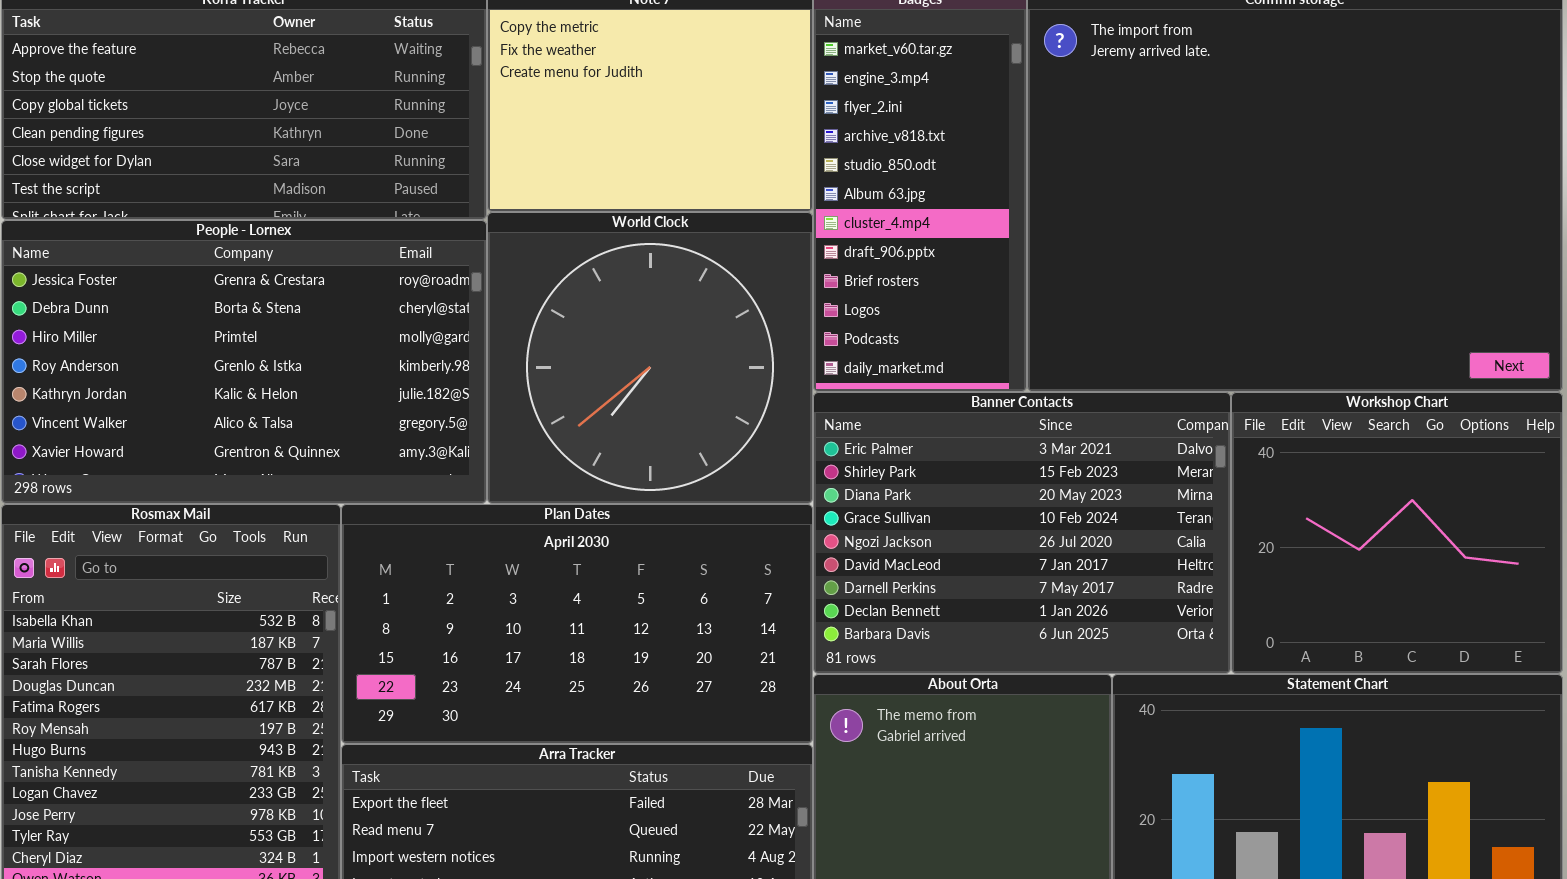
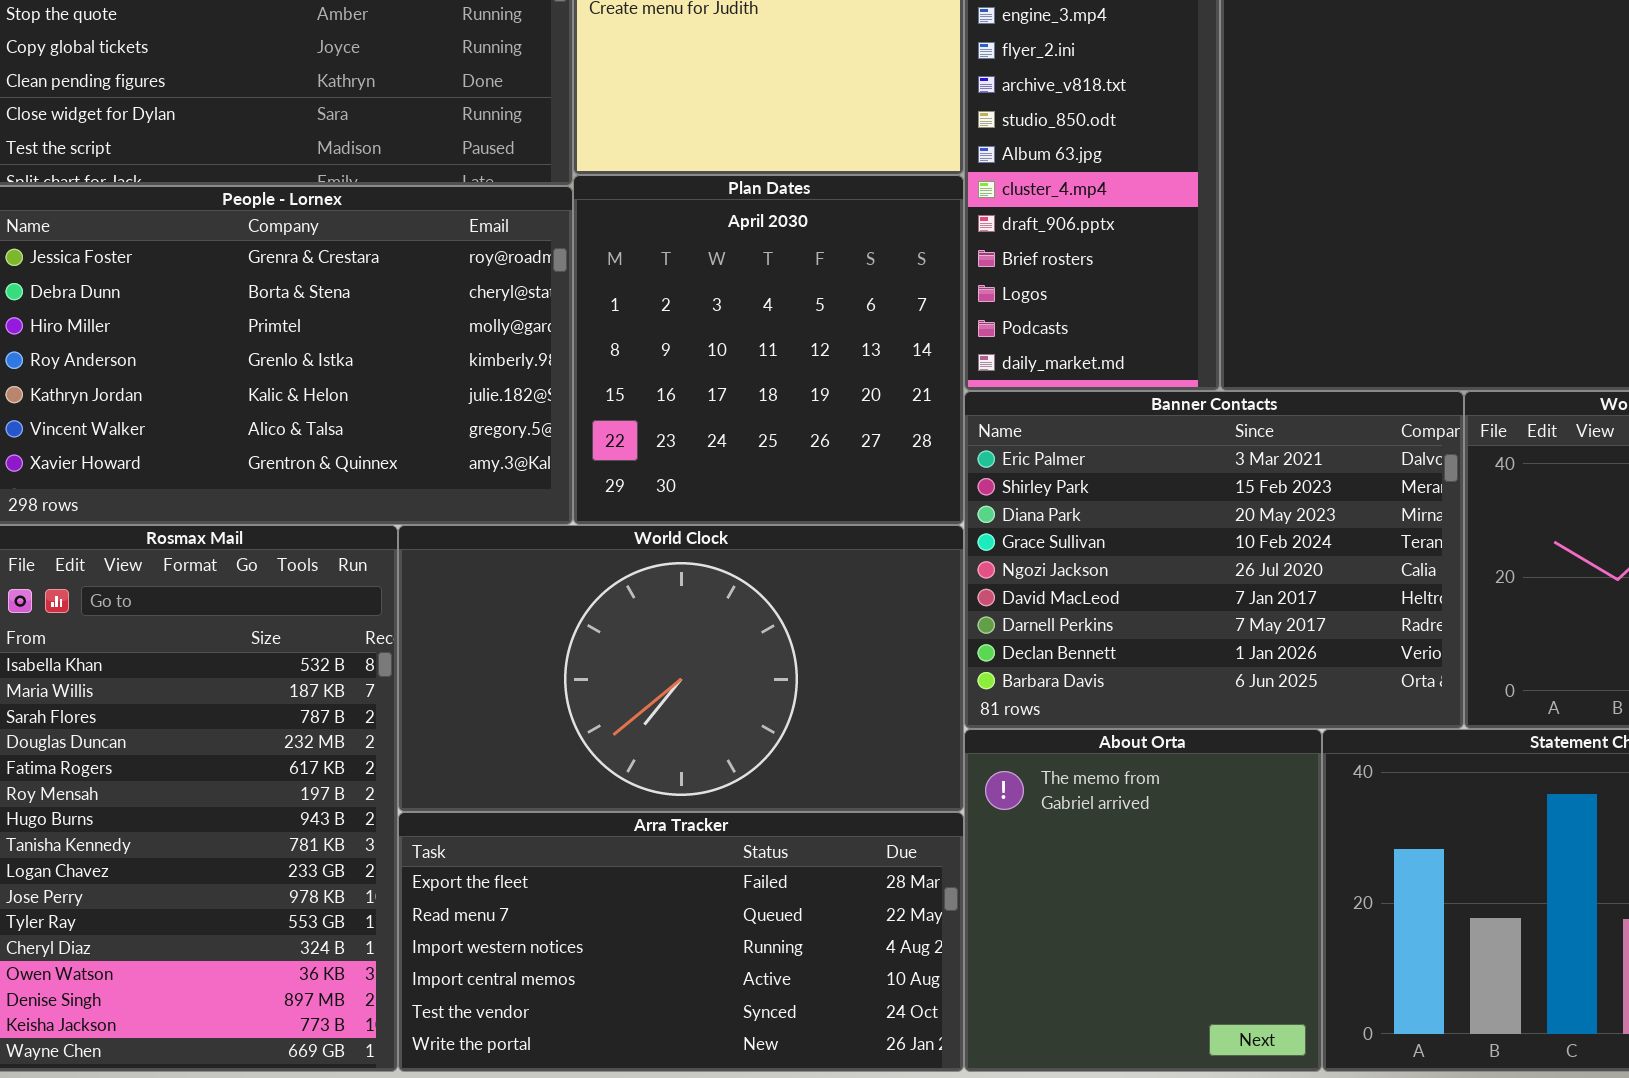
World Clock: [487,212,813,504] -> [398,525,964,812], moved, resized
Plan Dates: [341,504,813,744] -> [573,175,964,525], moved, resized

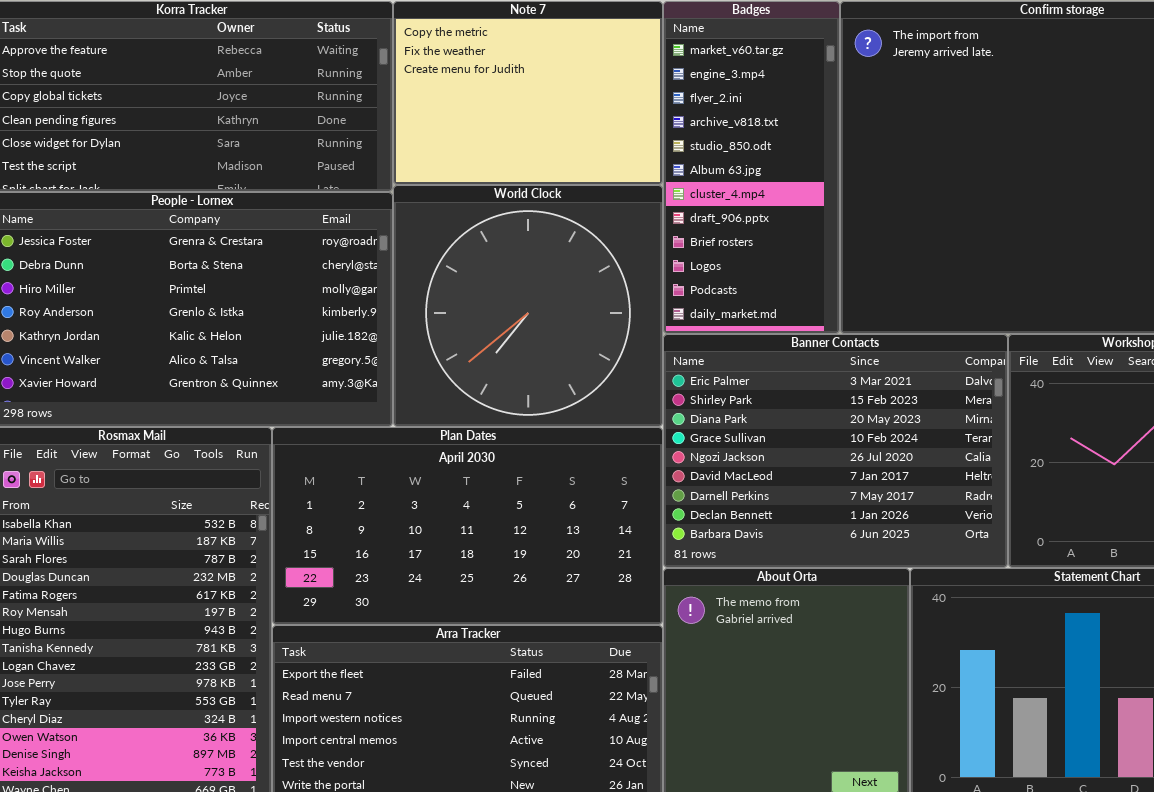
Plan Dates: [573,175,964,525] -> [272,427,663,625], moved, resized
World Clock: [398,525,964,812] -> [393,185,663,427], moved, resized

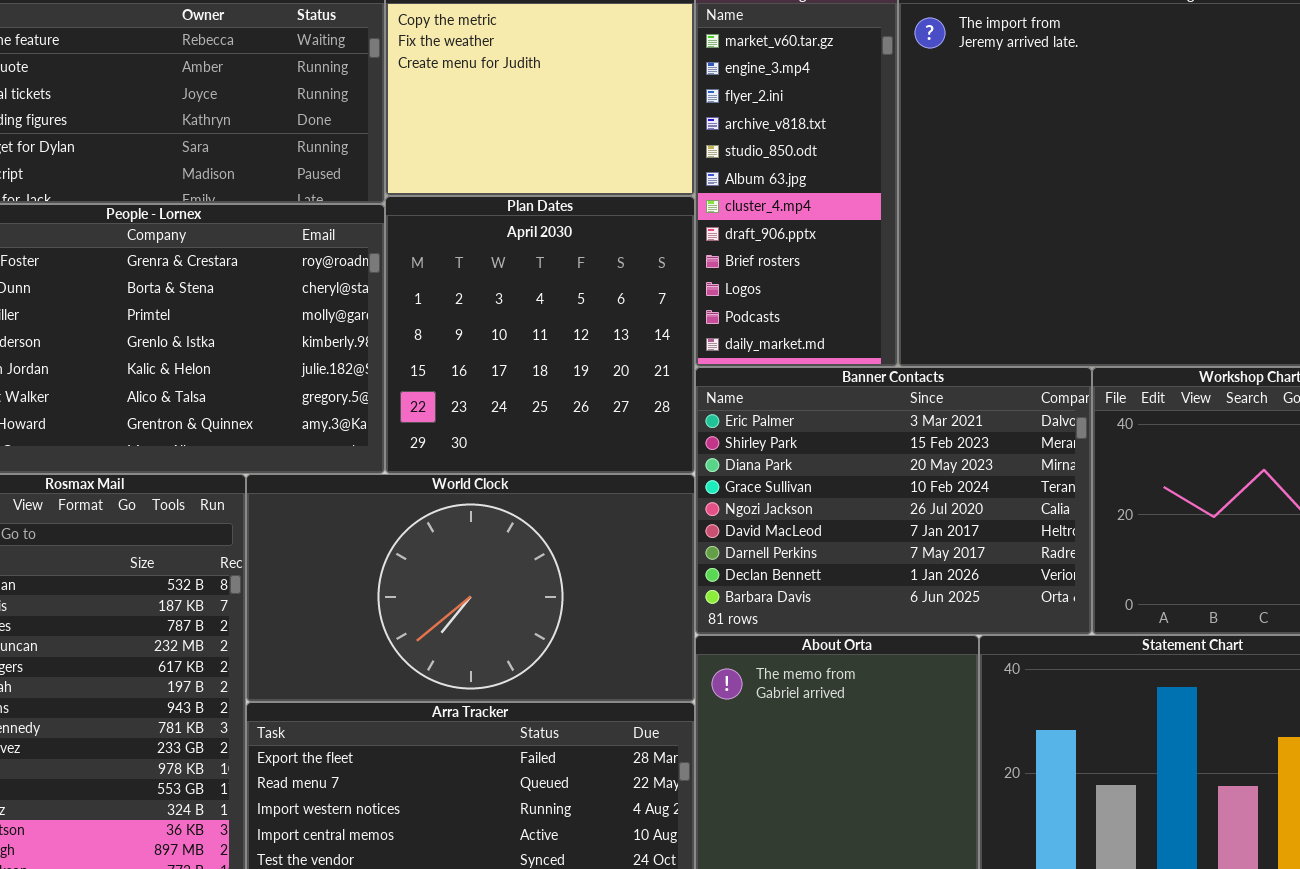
World Clock: [393,185,663,427] -> [246,474,695,702], moved, resized
Plan Dates: [272,427,663,625] -> [385,196,695,474], moved, resized

